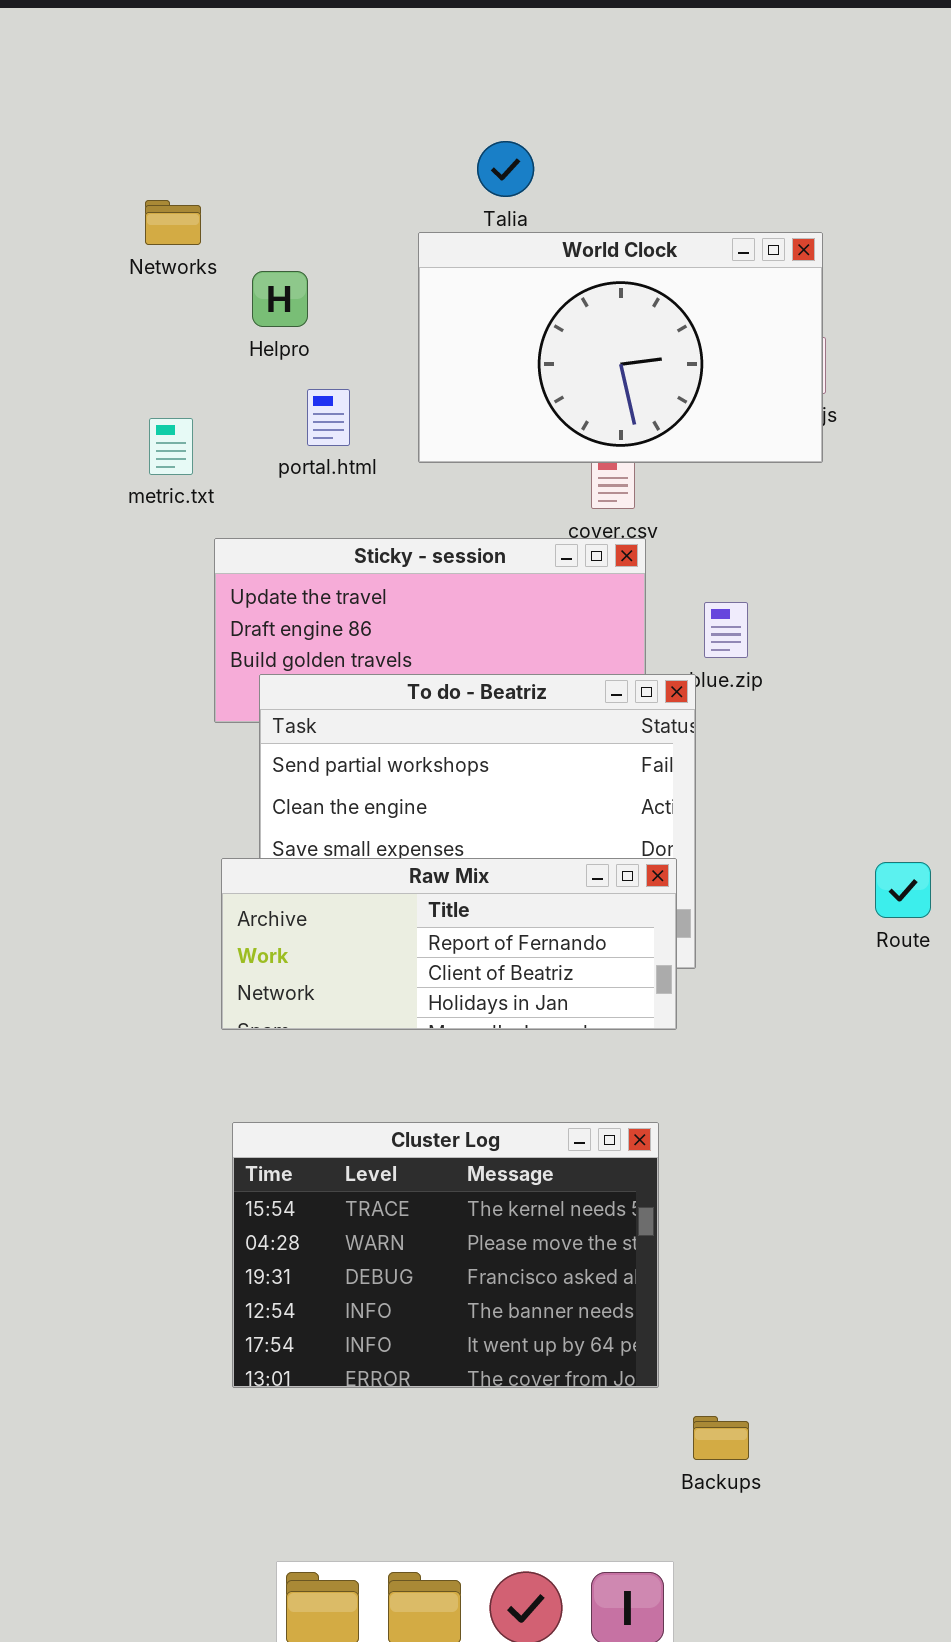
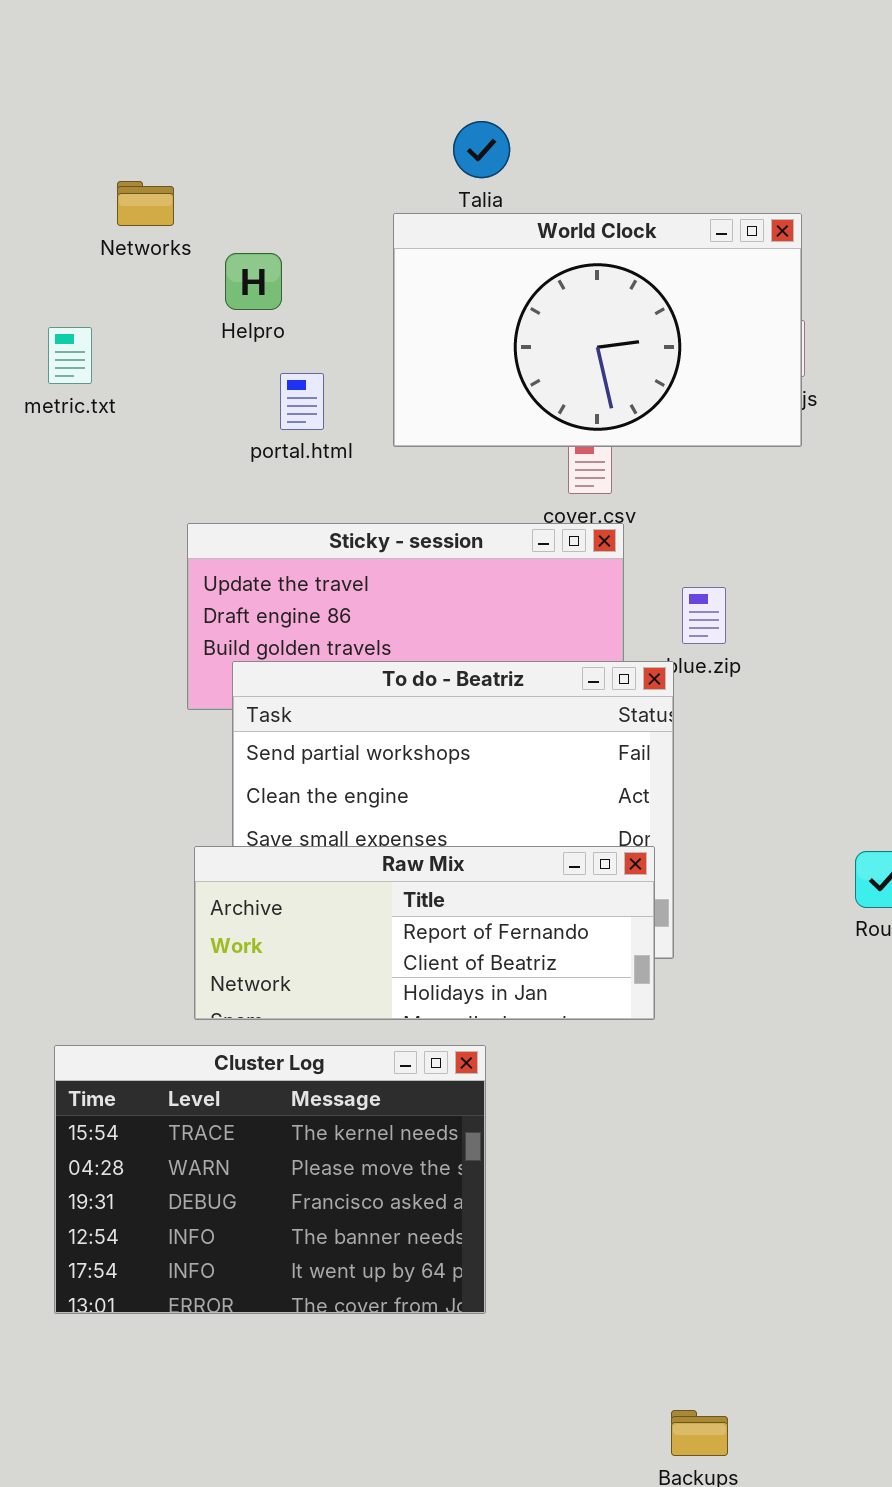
metric.txt: [149,418,193,475] -> [48,327,92,384], moved
Cluster Log: [232,1122,659,1388] -> [54,1045,486,1314], moved

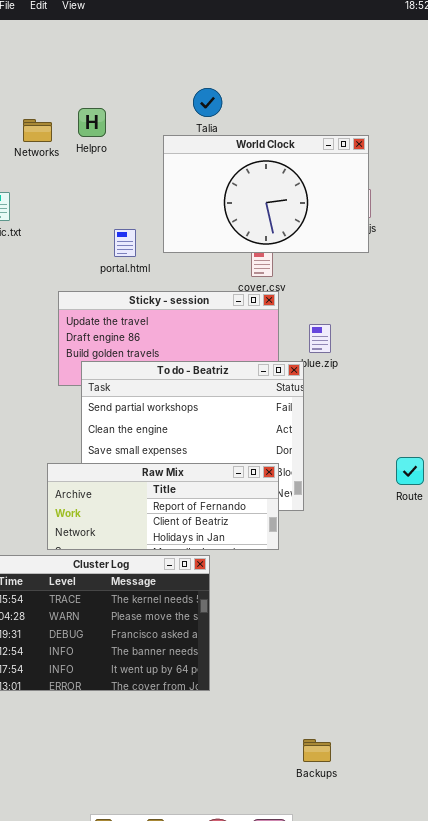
Helpro: [225,253,282,310] -> [78,108,106,137], moved
portal.html: [280,373,324,430] -> [114,229,136,257], moved
Raw Mix: [194,846,655,1020] -> [47,463,279,550], moved

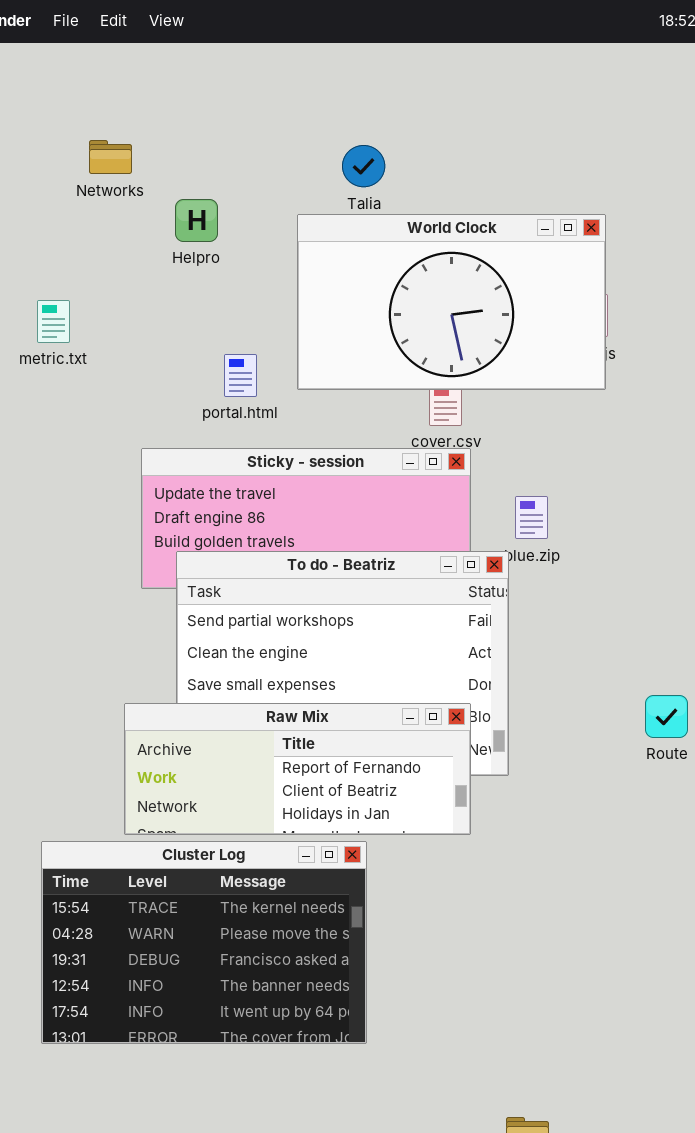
Helpro: [78,108,106,137] -> [175,199,218,242], moved
Networks: [23,119,52,142] -> [89,140,132,174], moved

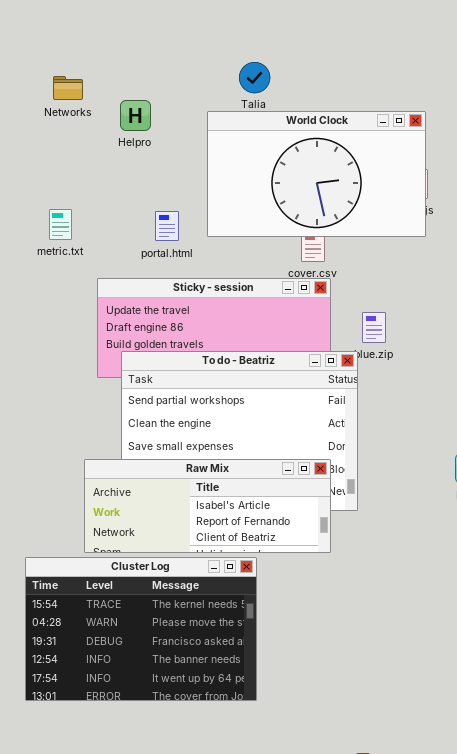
Networks: [89,140,132,174] -> [53,76,83,100], moved
metric.txt: [37,300,70,343] -> [49,209,72,240], moved
Raw Mix: [124,703,471,835] -> [84,459,331,553], scrolled up 1 row

